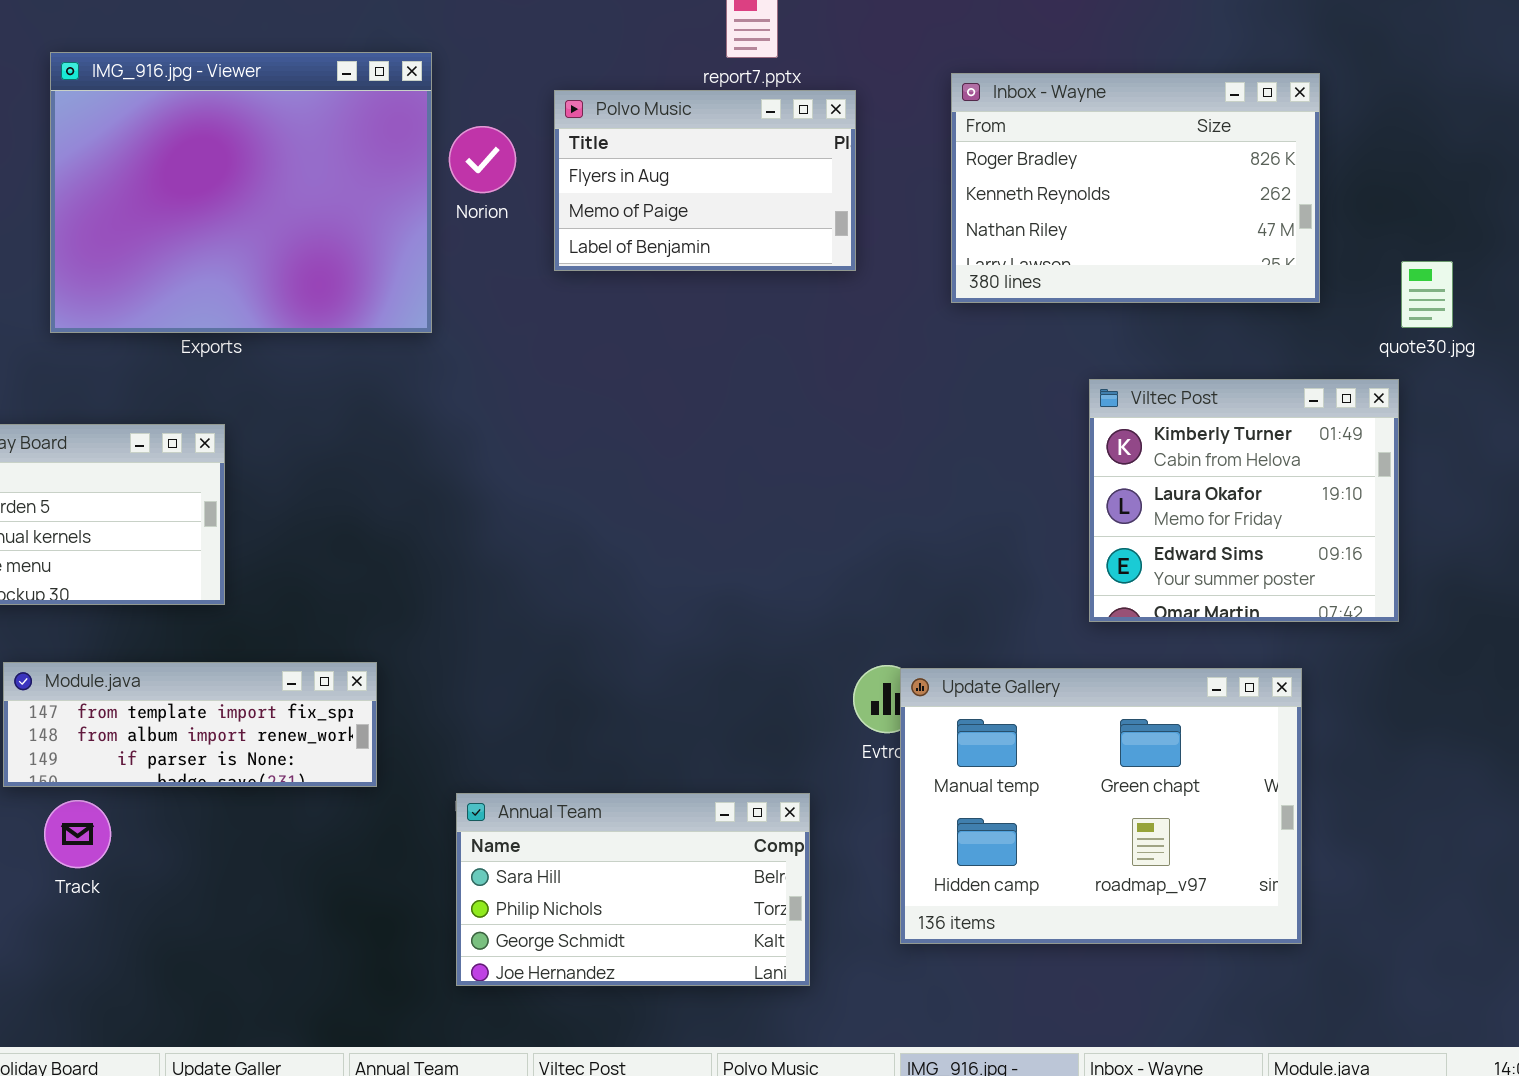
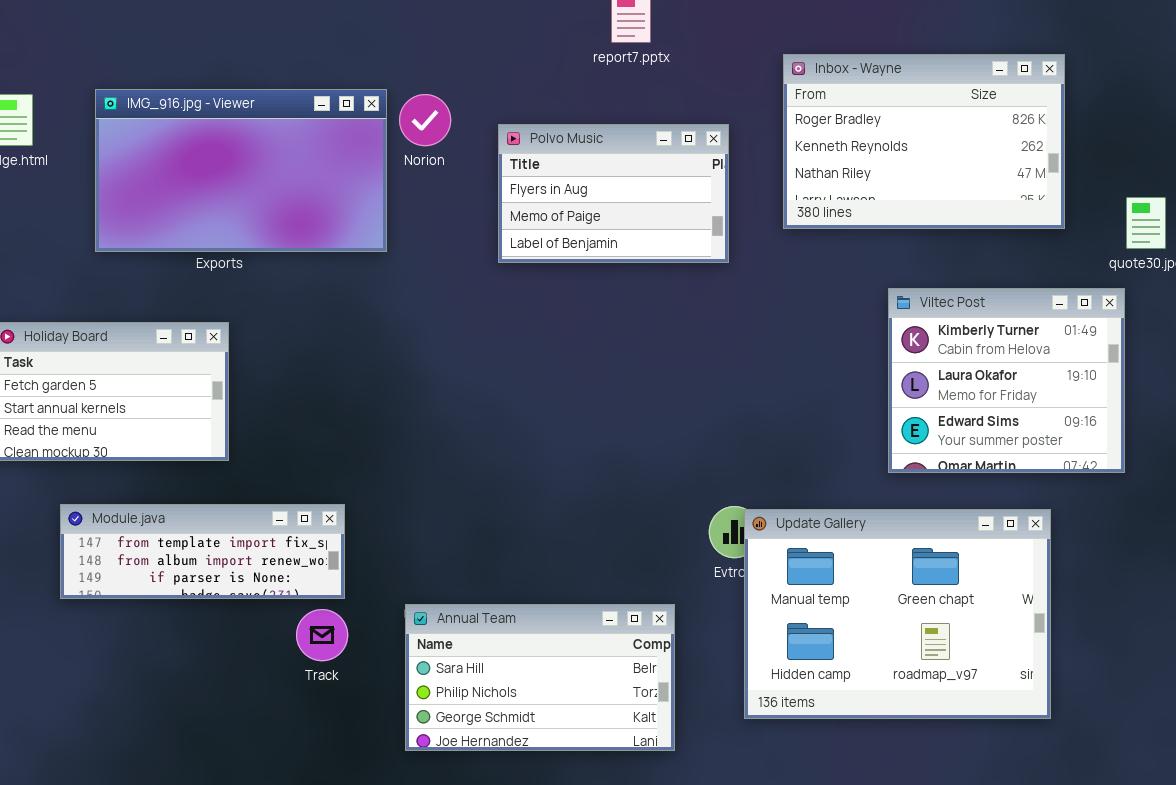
IMG_916.jpg - Viewer: [50,52,432,333] -> [95,89,387,252], resized
Polvo Music: [554,90,856,271] -> [498,124,729,263], moved
Track: [44,800,111,868] -> [296,609,348,661], moved

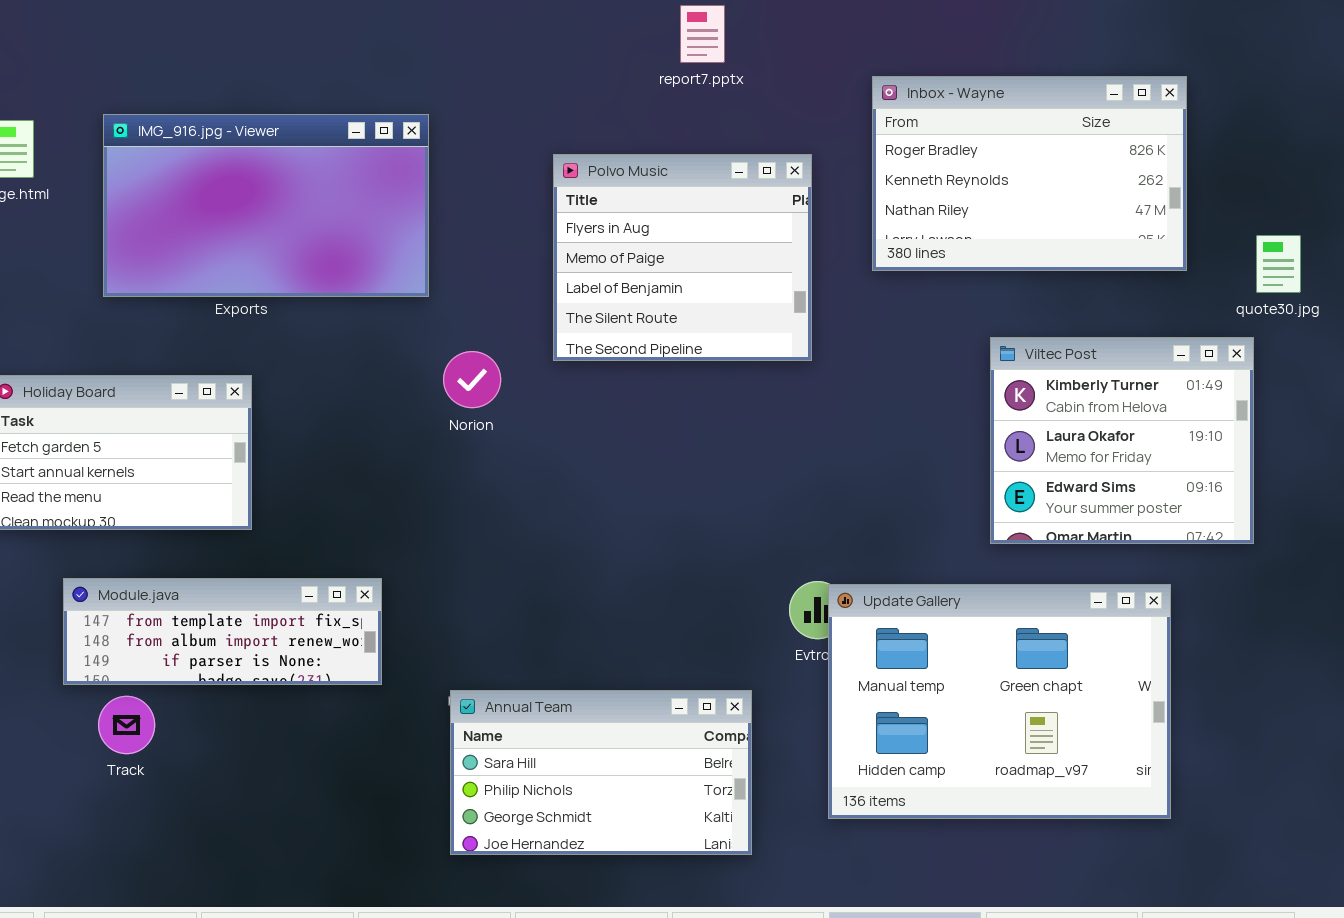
Norion: [399,94,451,146] -> [443,351,501,408], moved
Polvo Music: [498,124,729,263] -> [553,154,812,361], resized
Track: [296,609,348,661] -> [98,696,155,754], moved

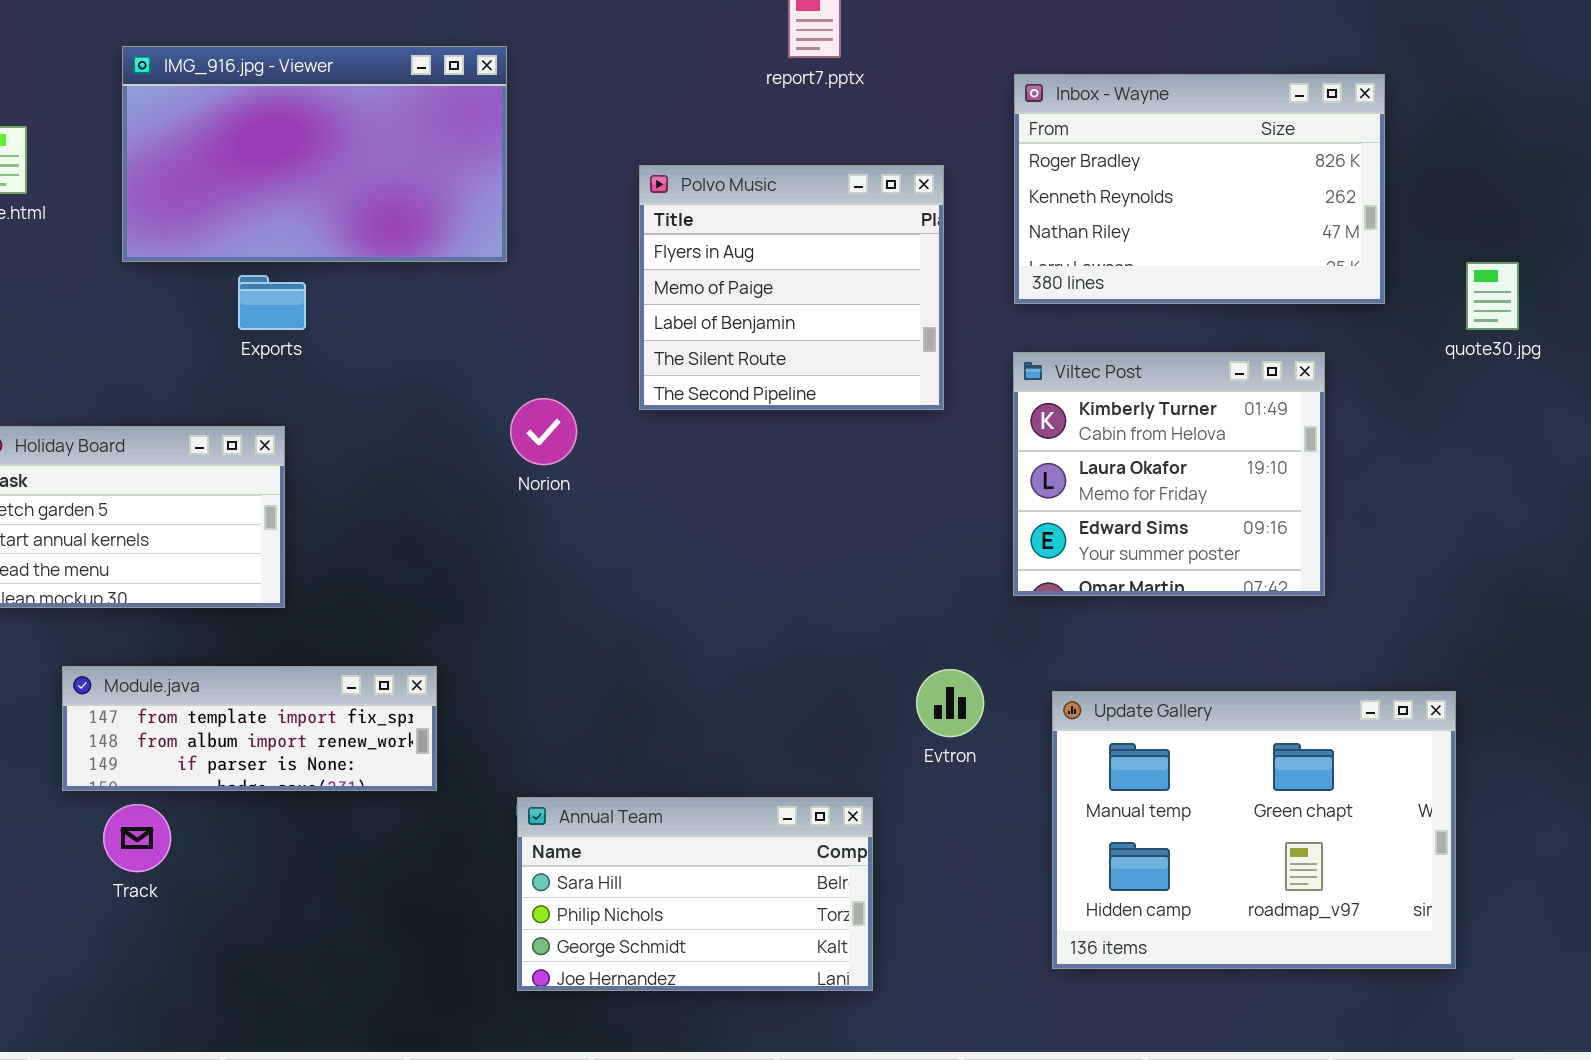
IMG_916.jpg - Viewer: [103,114,429,297] -> [122,46,507,262], moved
Viltec Post: [990,337,1254,544] -> [1013,352,1325,596], moved
Update Gallery: [828,584,1171,819] -> [1052,691,1456,969], moved

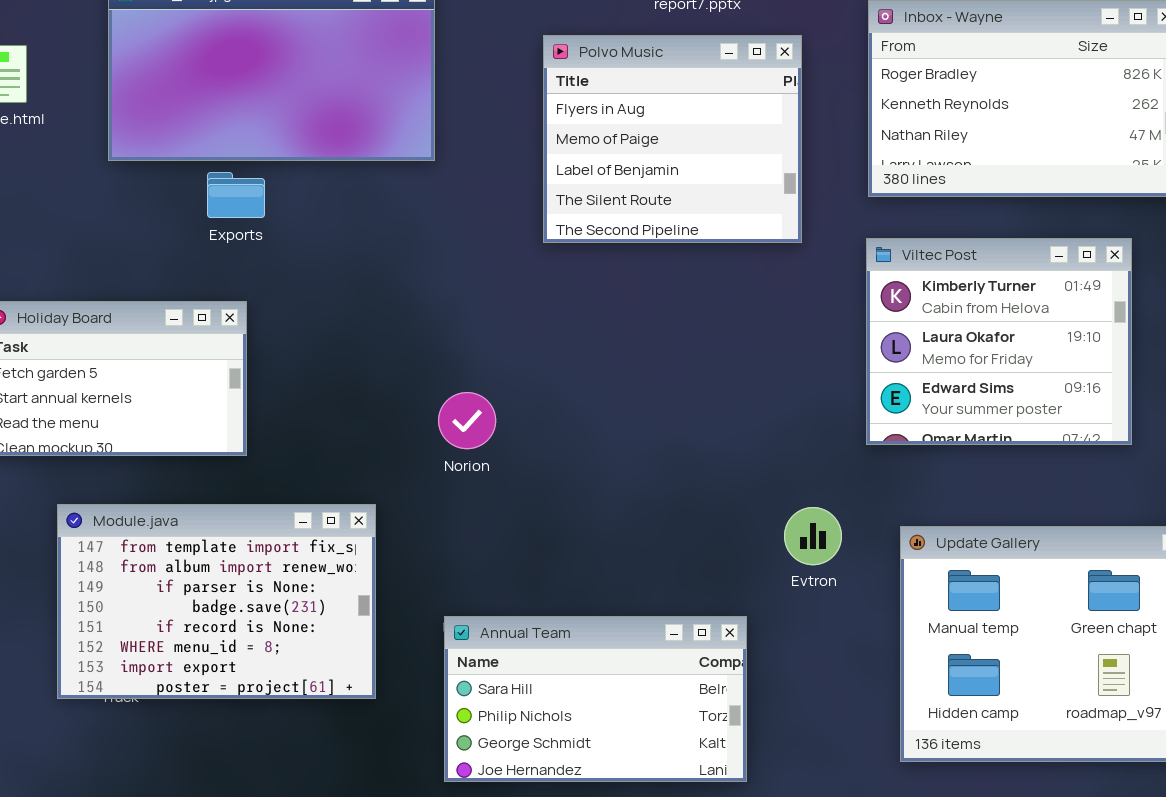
Polvo Music: [639,165,944,410] -> [543,35,802,243], moved
Norion: [510,398,577,465] -> [438,392,496,449], moved
Module.java: [62,666,437,791] -> [57,504,376,699], resized

